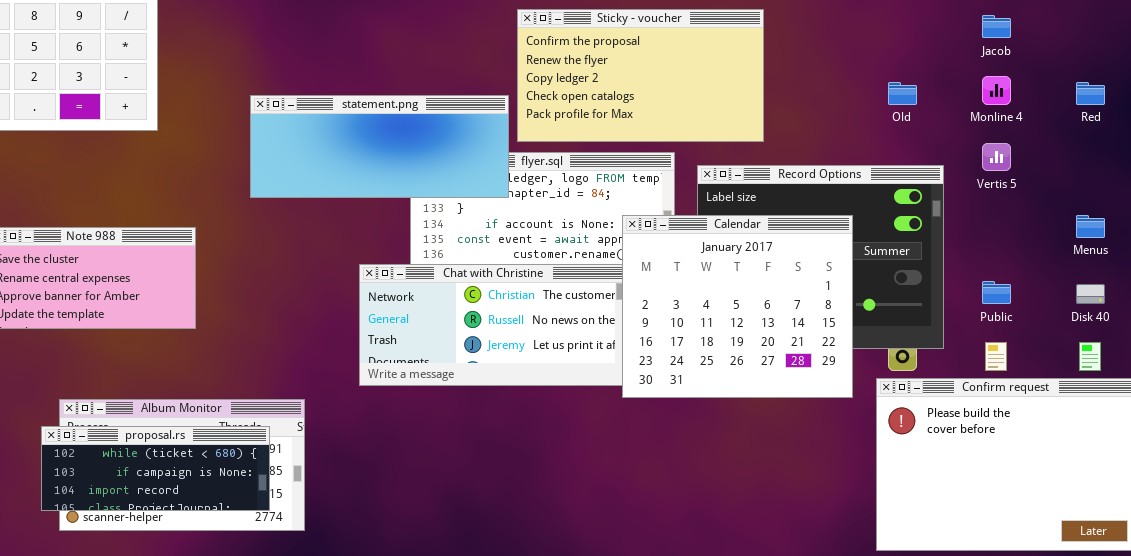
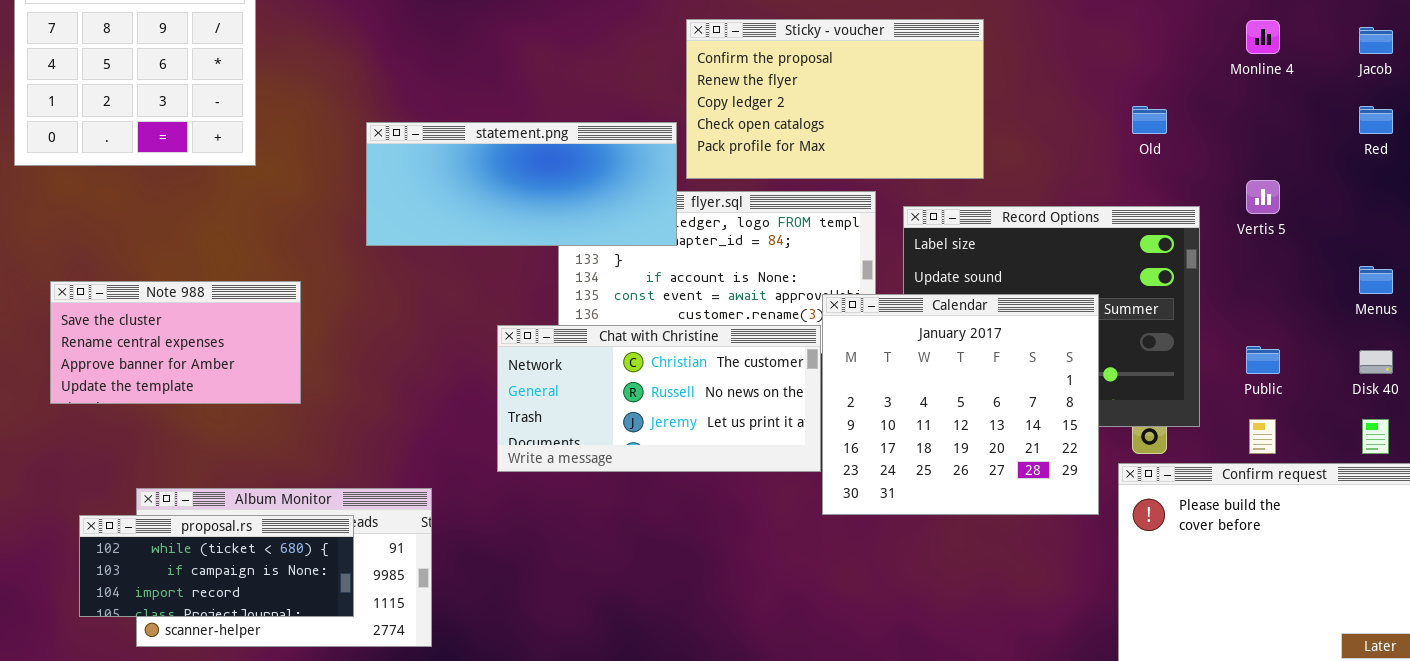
Jacob: [982,15,1011,38] -> [1359,27,1393,54], moved
Monline 4: [982,76,1011,105] -> [1246,20,1280,54], moved
Calendar: [622,215,853,398] -> [822,294,1099,515], moved
proposal.rs: [41,426,270,511] -> [79,515,354,617], moved

